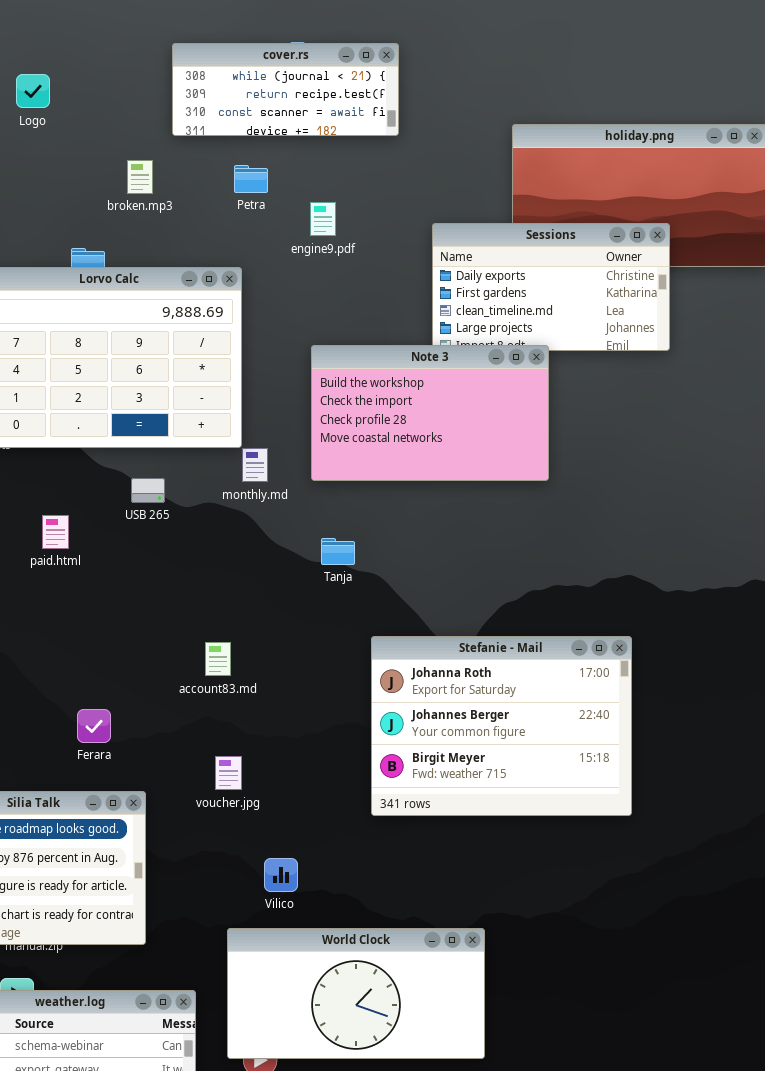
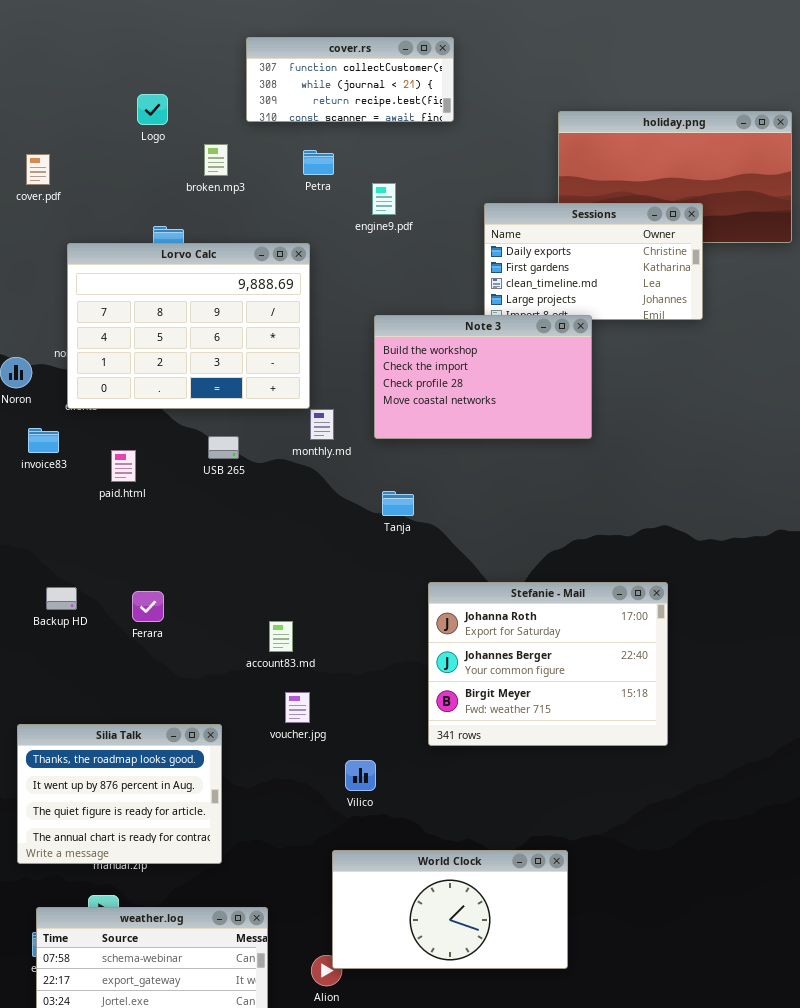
cover.rs: [172,43,399,136] -> [246,37,454,122], scrolled up 1 row
Logo: [16,74,50,108] -> [137,94,168,125], moved
paid.html: [42,515,69,549] -> [111,450,136,482], moved
account83.md: [205,642,231,676] -> [269,621,293,652], moved
Ferara: [77,709,111,743] -> [132,591,164,622], moved
Vilico: [264,858,298,892] -> [345,760,376,791], moved
World Clock: [227,928,485,1059] -> [332,850,568,969], moved

